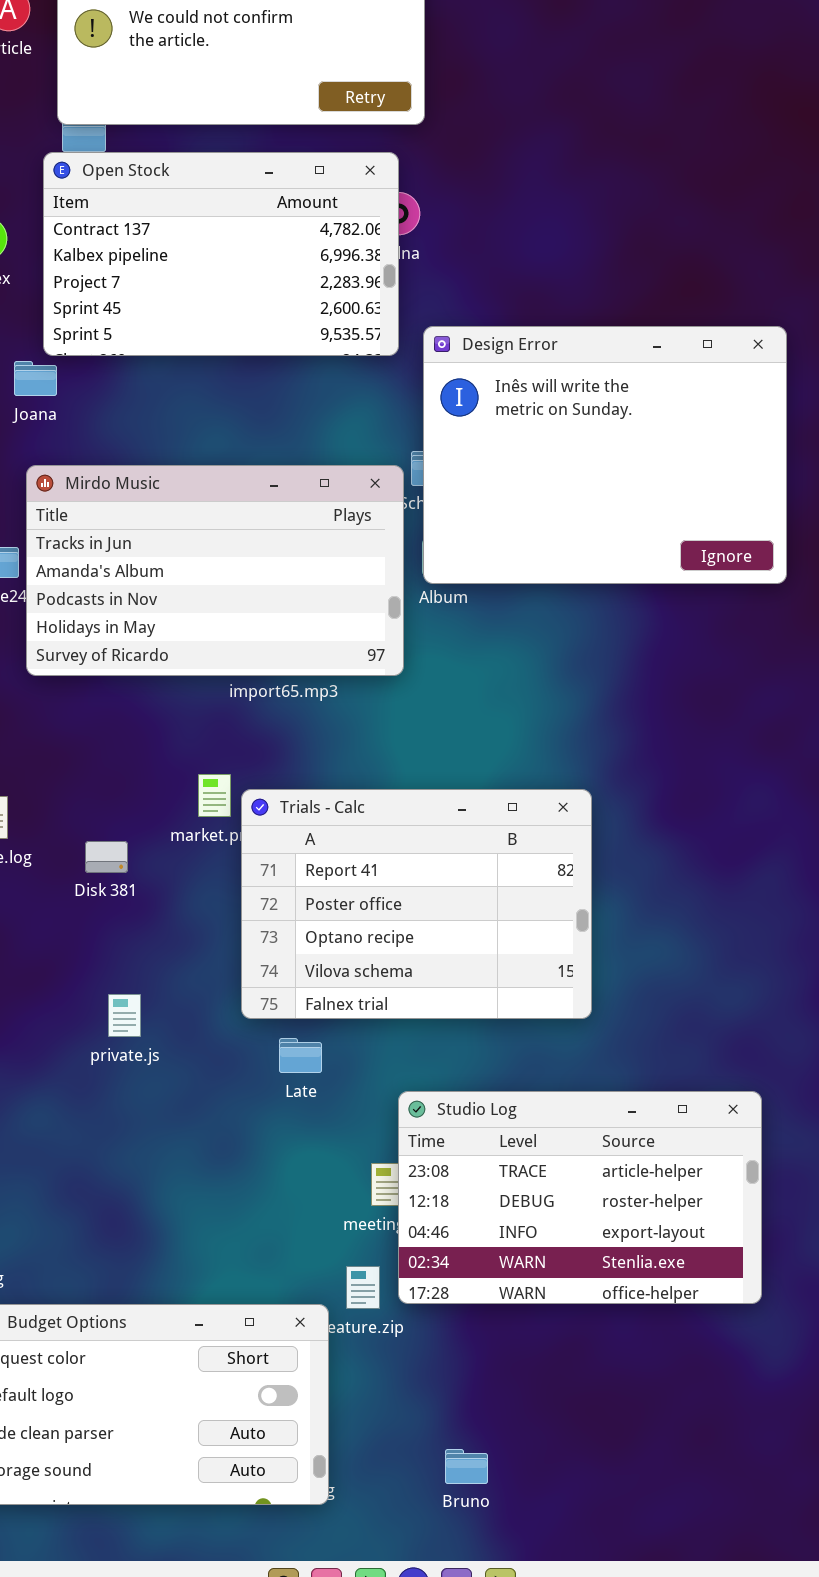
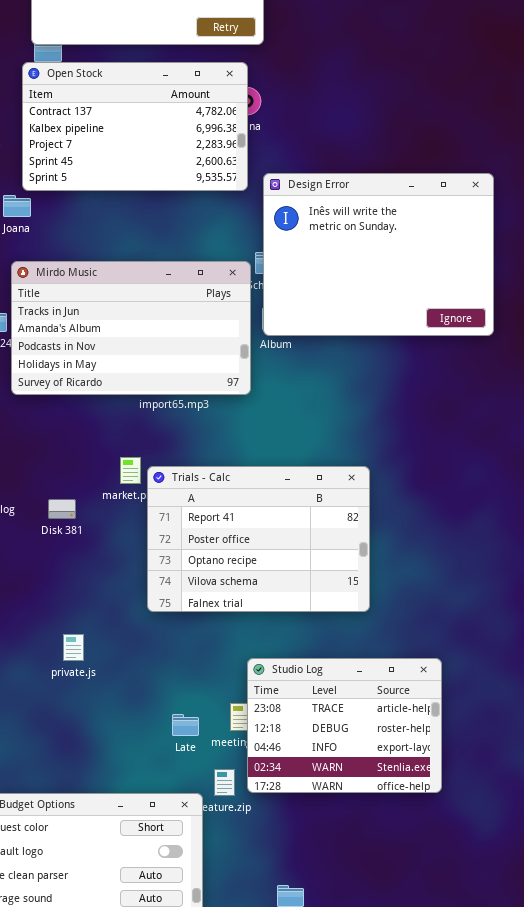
private.js: [108,994,141,1037] -> [63,634,84,661], moved
Late: [279,1038,322,1073] -> [172,714,199,736], moved
Studio Log: [398,1091,762,1304] -> [247,658,442,793], resized

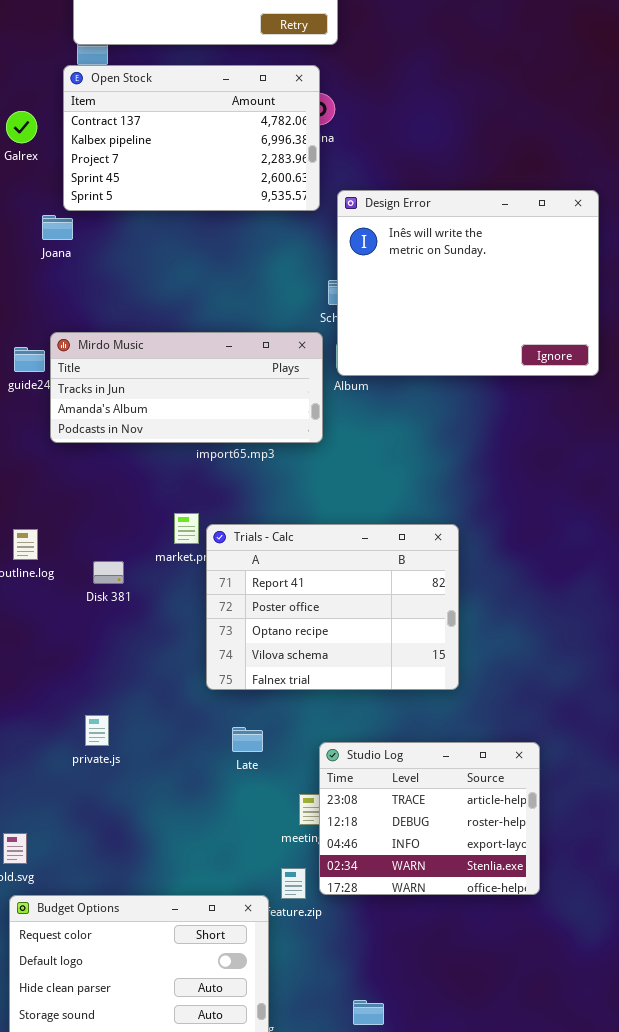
Mirdo Music: [11,261,251,395] -> [50,332,323,443], resized
private.js: [63,634,84,661] -> [85,715,109,746], moved
Late: [172,714,199,736] -> [232,727,263,752], moved

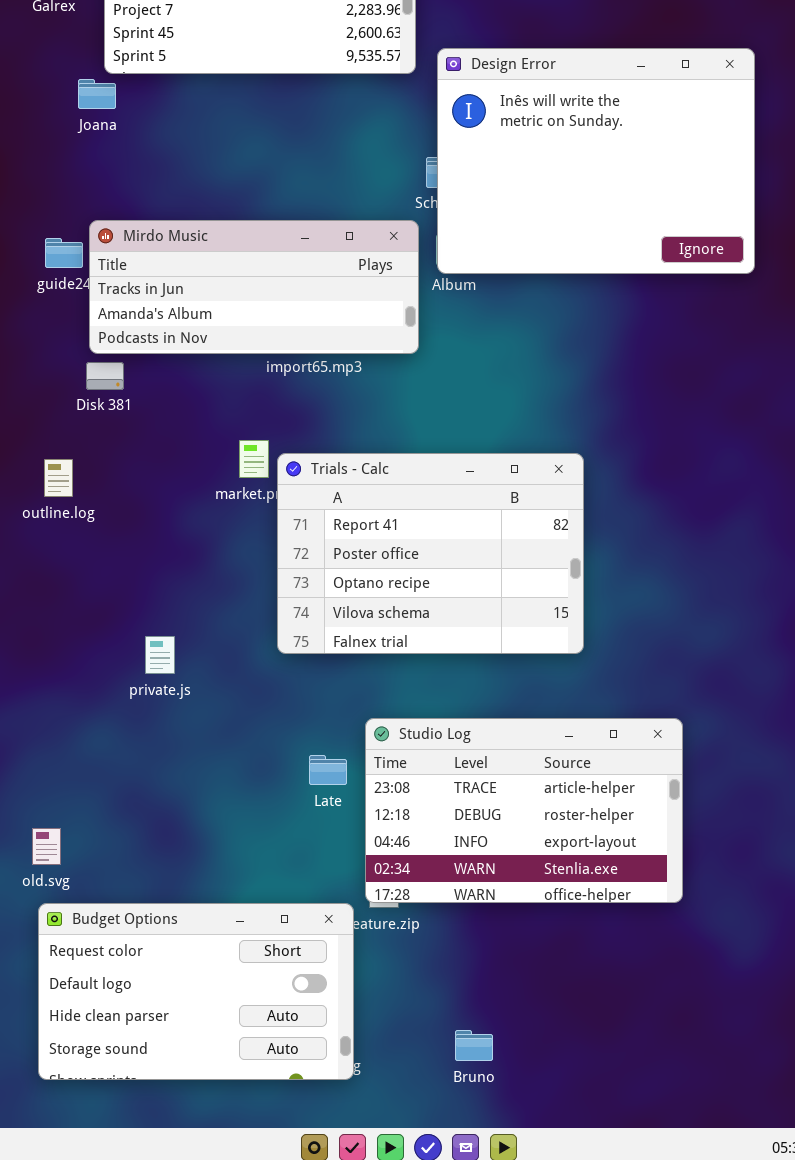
Disk 381: [93,561,124,584] -> [86,362,124,390], moved
private.js: [85,715,109,746] -> [145,636,175,674], moved
Late: [232,727,263,752] -> [309,755,347,785], moved
Studio Log: [319,742,540,895] -> [365,718,683,903], resized

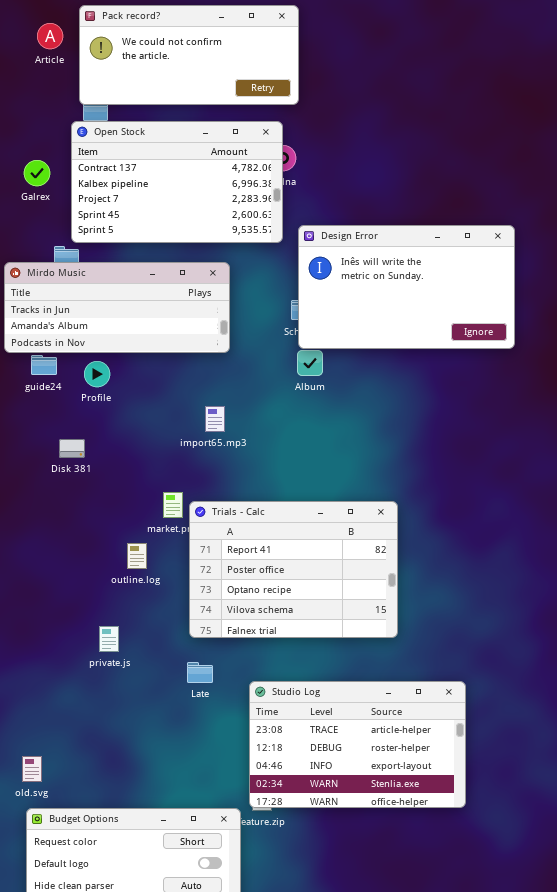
Design Error: [437,48,755,274] -> [298,225,515,349], resized
Mirdo Music: [89,220,419,354] -> [4,262,230,353], moved
outline.log: [44,459,73,497] -> [127,543,147,569], moved
Late: [309,755,347,785] -> [187,662,213,683], moved

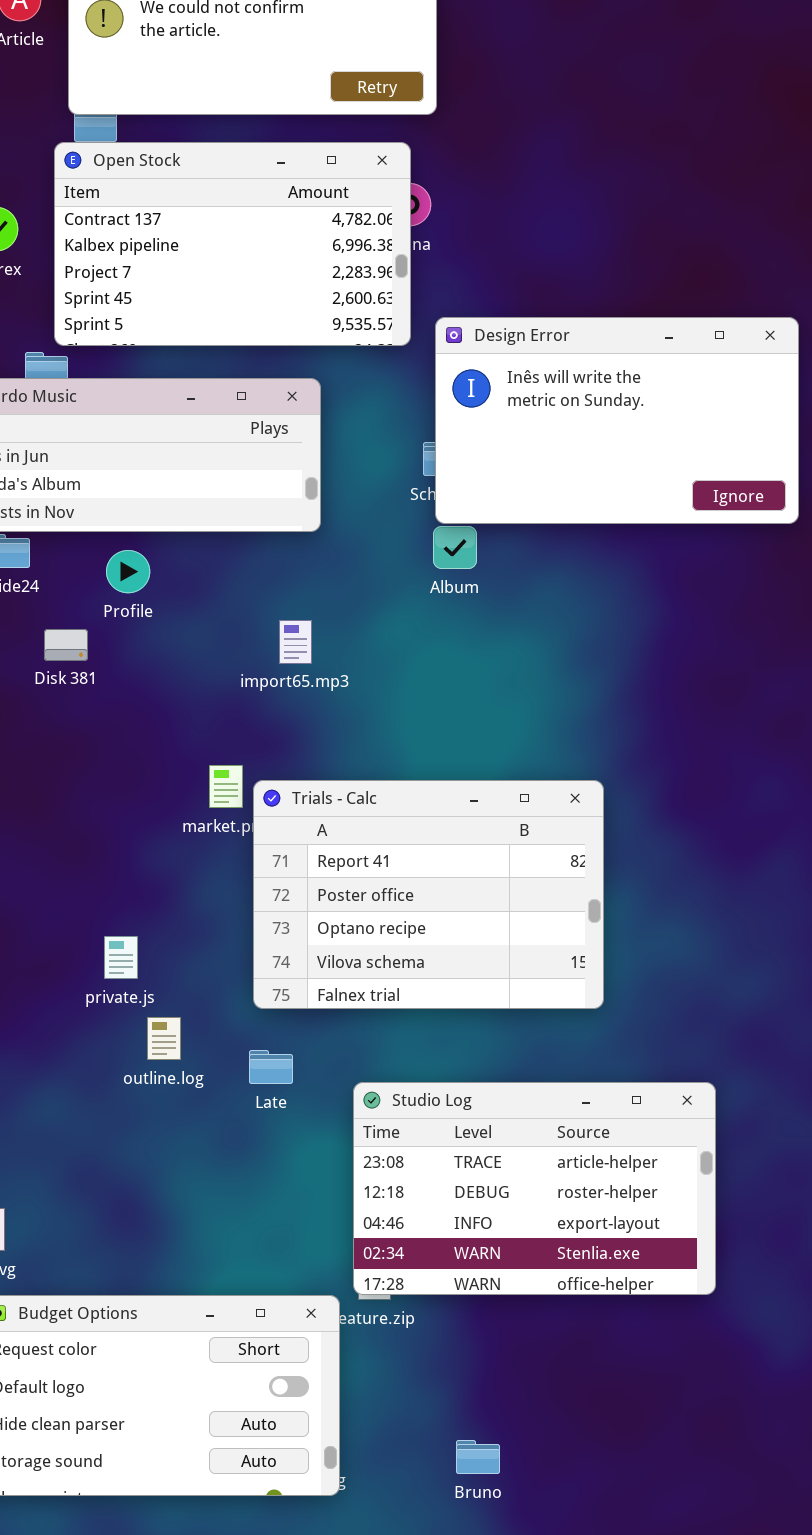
Profile: [84,361,110,387] -> [106,550,150,593], moved
Disk 381: [59,439,85,458] -> [44,629,88,661], moved
outline.log: [127,543,147,569] -> [147,1017,181,1060], moved
private.js: [99,626,119,652] -> [104,936,138,979], moved

